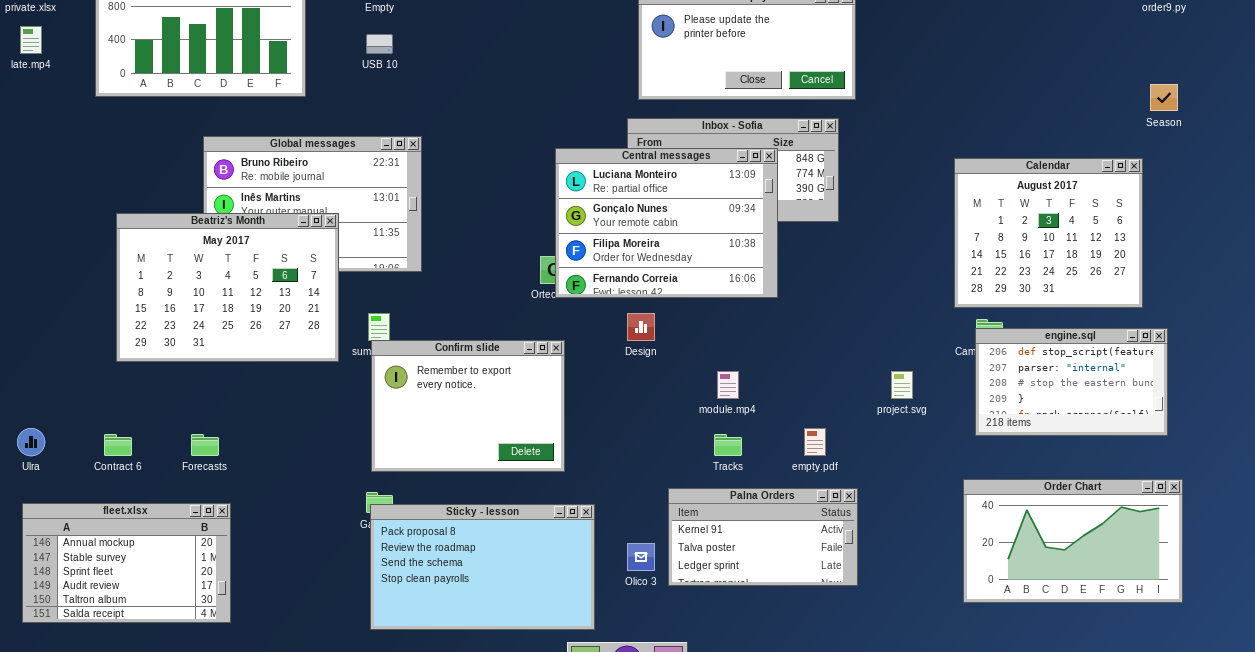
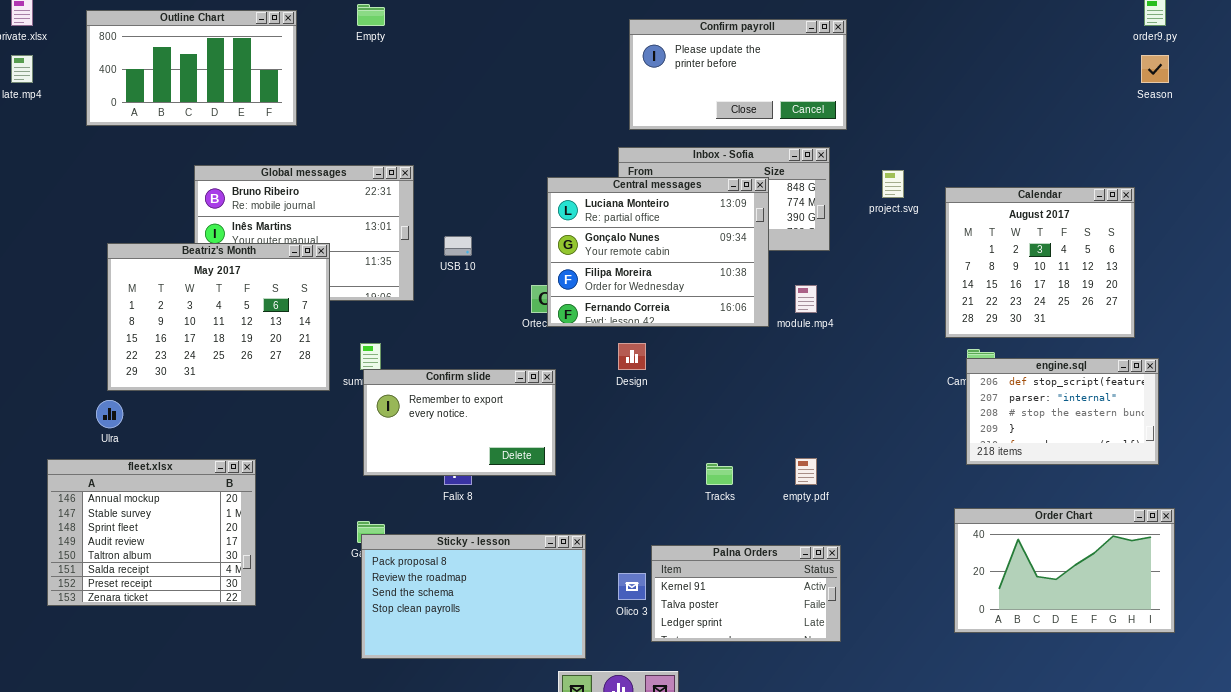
USB 10: [366,34,393,54] -> [444,236,472,256], moved
Season: [1150,84,1178,111] -> [1141,55,1169,83], moved
Confirm slide: [371,340,565,472] -> [363,369,556,476], resized
module.mp4: [717,371,739,399] -> [795,285,817,313], moved
project.svg: [891,371,913,399] -> [882,170,904,198], moved
Ulra: [17,428,45,456] -> [96,400,123,428], moved
Palna Orders: [668,488,858,586] -> [651,545,841,642], moved
fleet.xlsx: [22,503,231,623] -> [47,459,256,606], moved, resized

